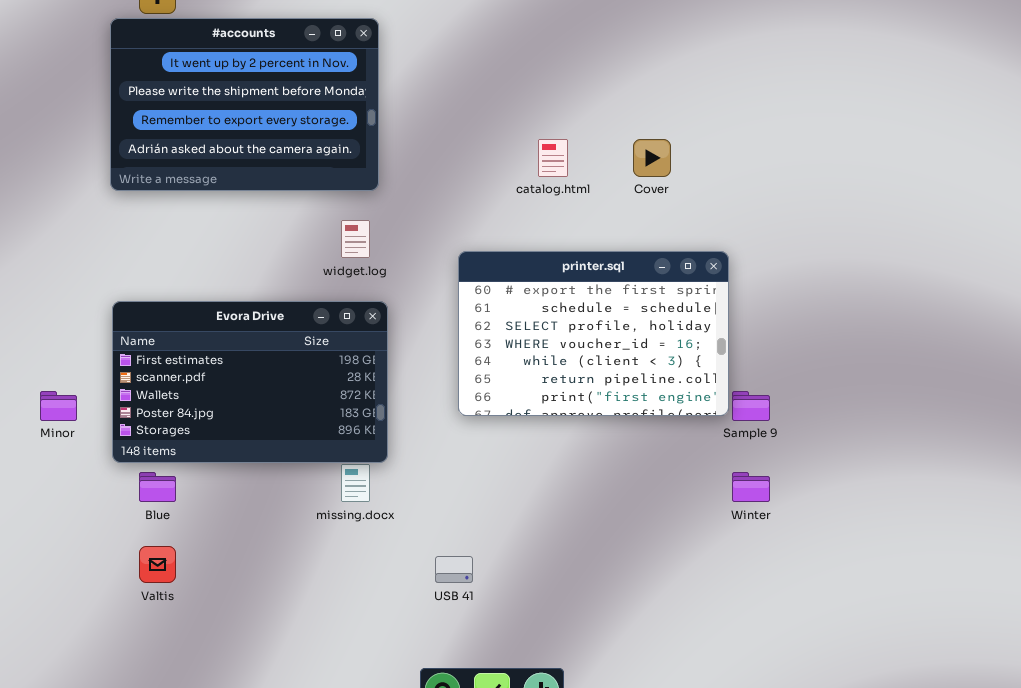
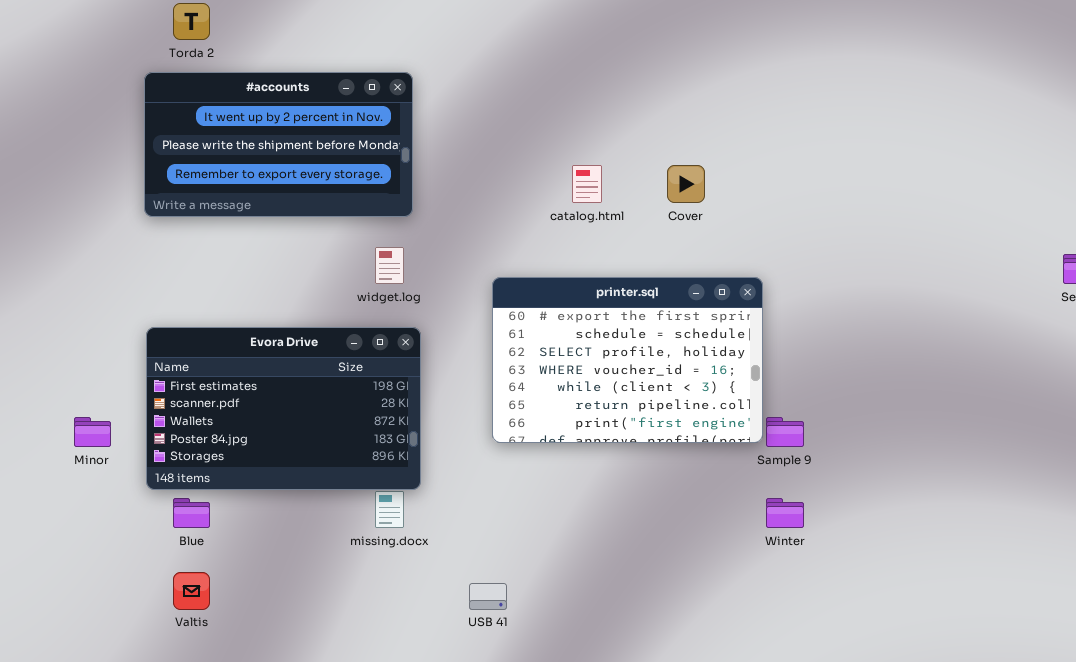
#accounts: [110,18,379,191] -> [144,72,413,217], resized

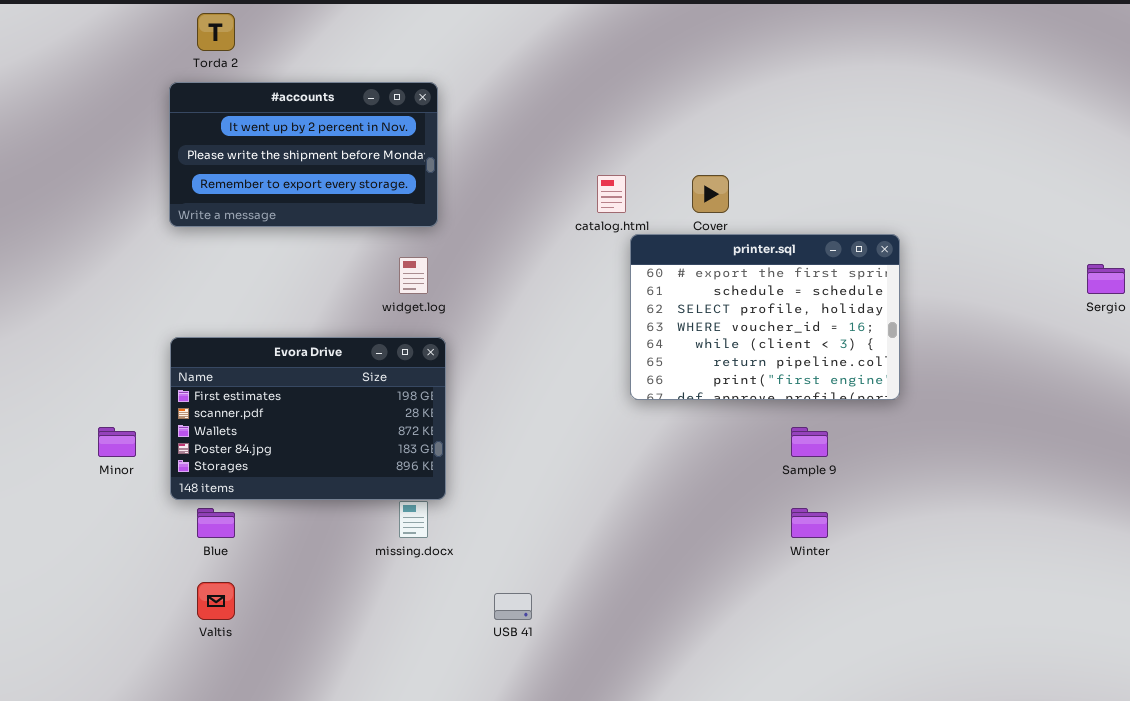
printer.sql: [492,277,763,443] -> [630,234,900,400], moved

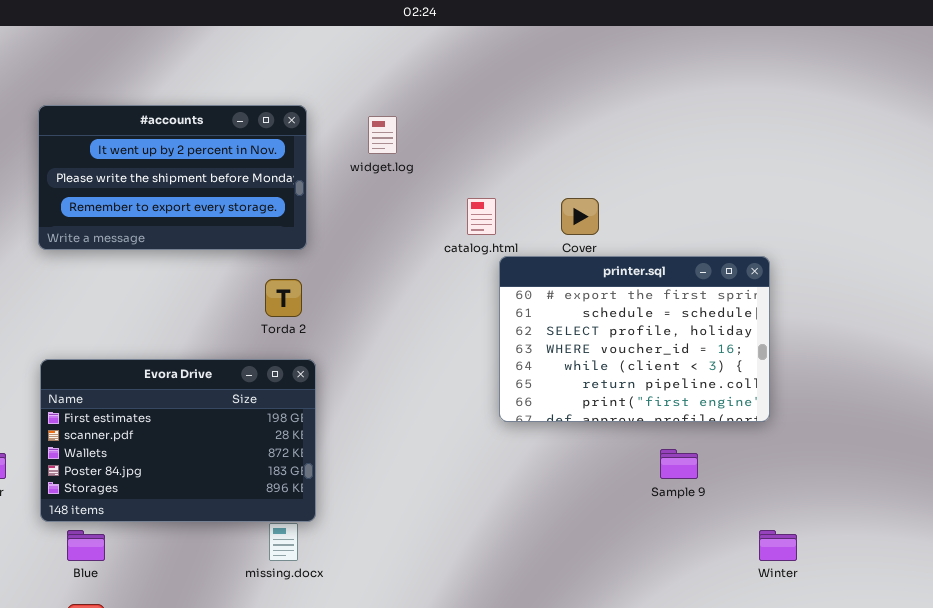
Torda 2: [197,13,235,51] -> [265,279,302,317], moved
widget.log: [399,257,428,294] -> [368,116,397,154], moved
Winter: [791,508,828,538] -> [759,530,797,561], moved

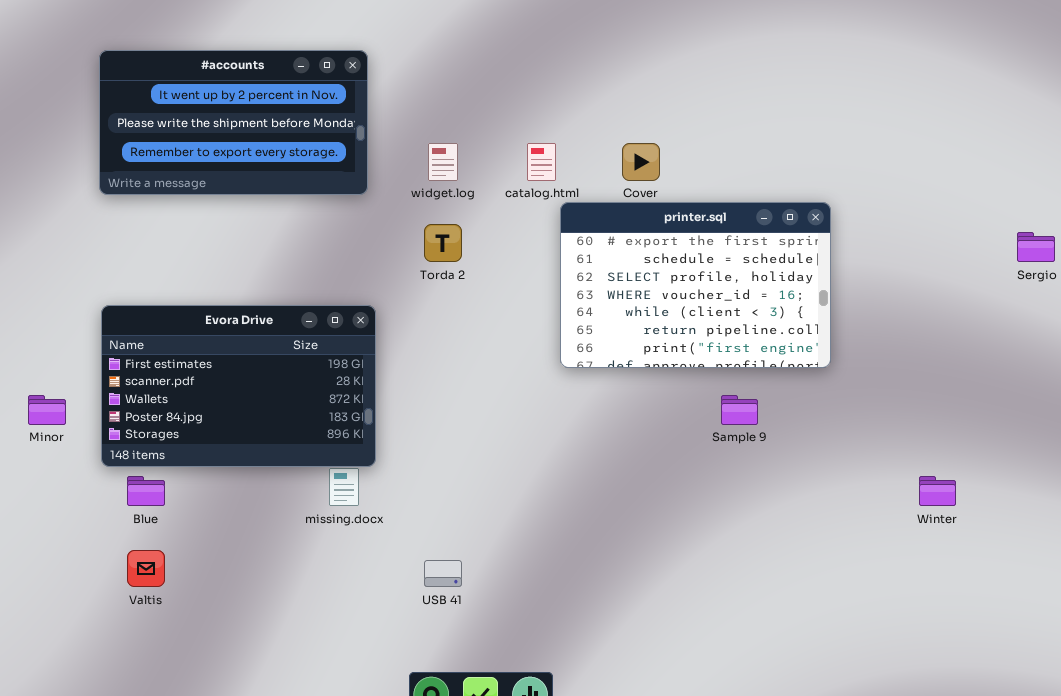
widget.log: [368,116,397,154] -> [428,143,458,181], moved
Torda 2: [265,279,302,317] -> [424,224,462,262], moved
Winter: [759,530,797,561] -> [919,476,956,506], moved

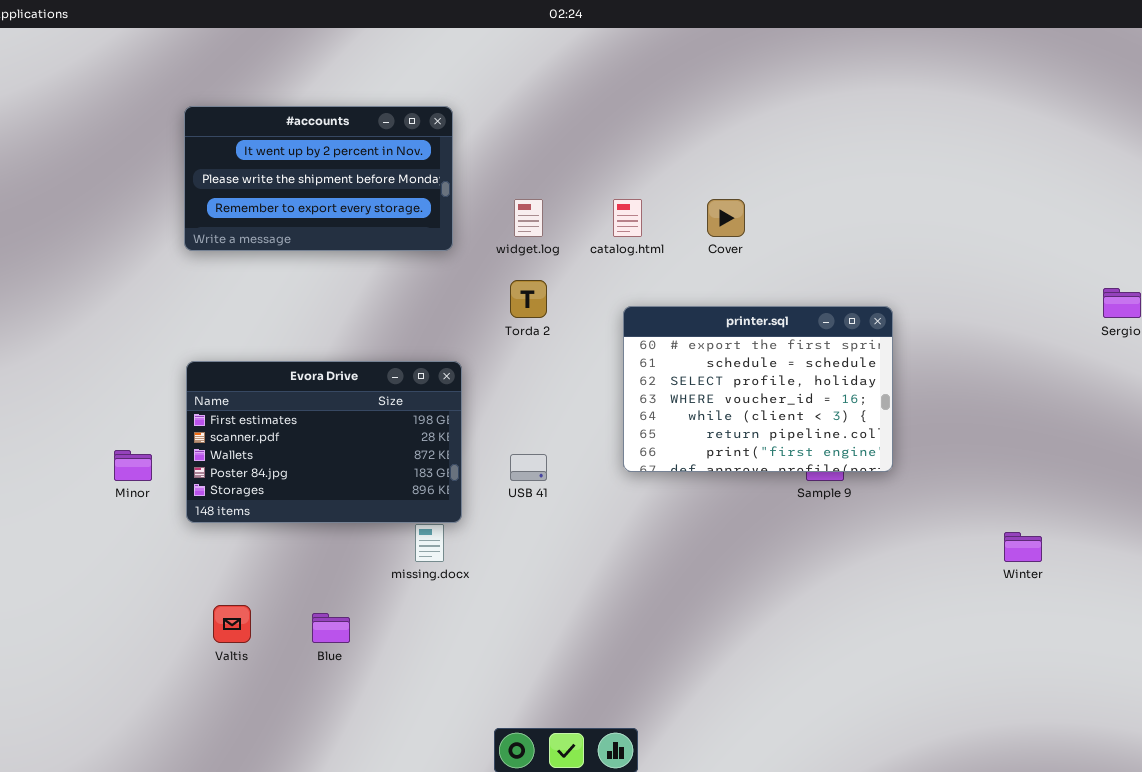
printer.sql: [560,202,831,368] -> [623,306,893,472], moved
Blue: [127,476,165,506] -> [312,613,350,643], moved
USB 41: [424,560,462,587] -> [510,454,547,481], moved

